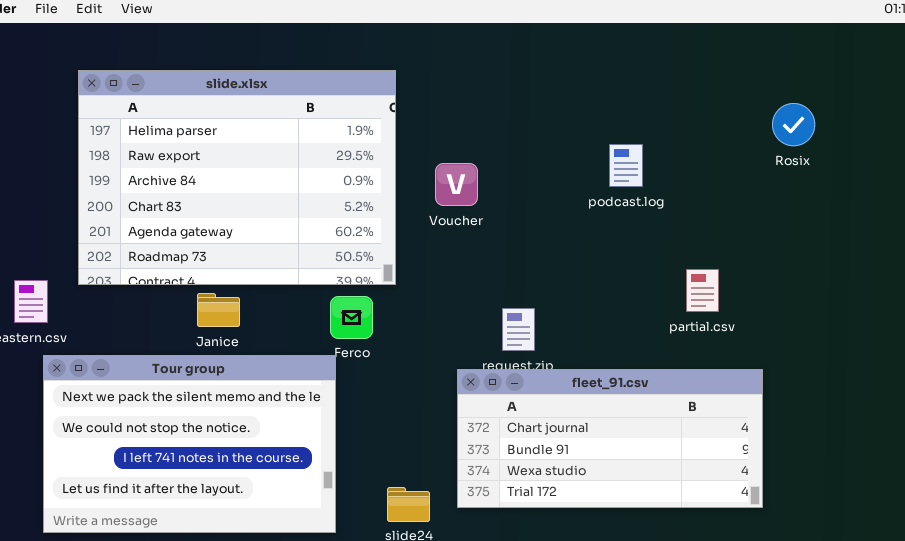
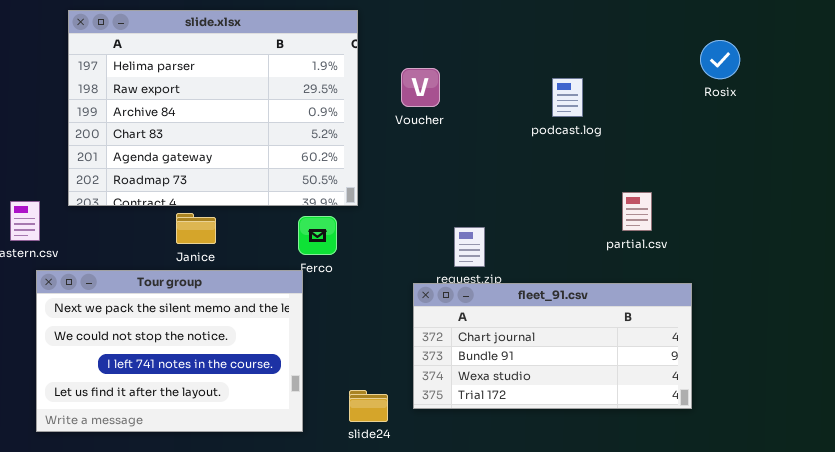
Voucher: [435,163,478,206] -> [401,68,440,107], moved

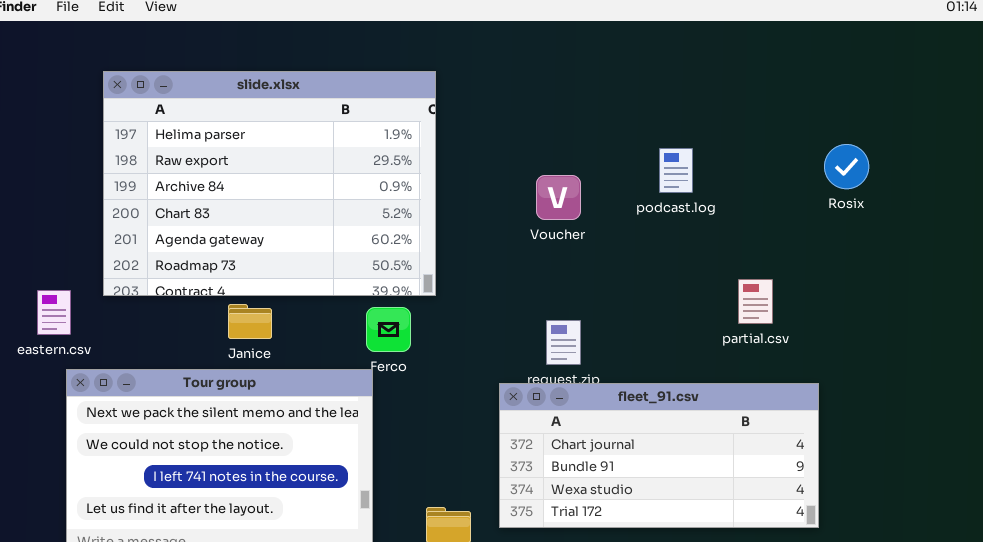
Rosix: [700,40,740,79] -> [824,144,869,189], moved
Voucher: [401,68,440,107] -> [536,175,581,220], moved

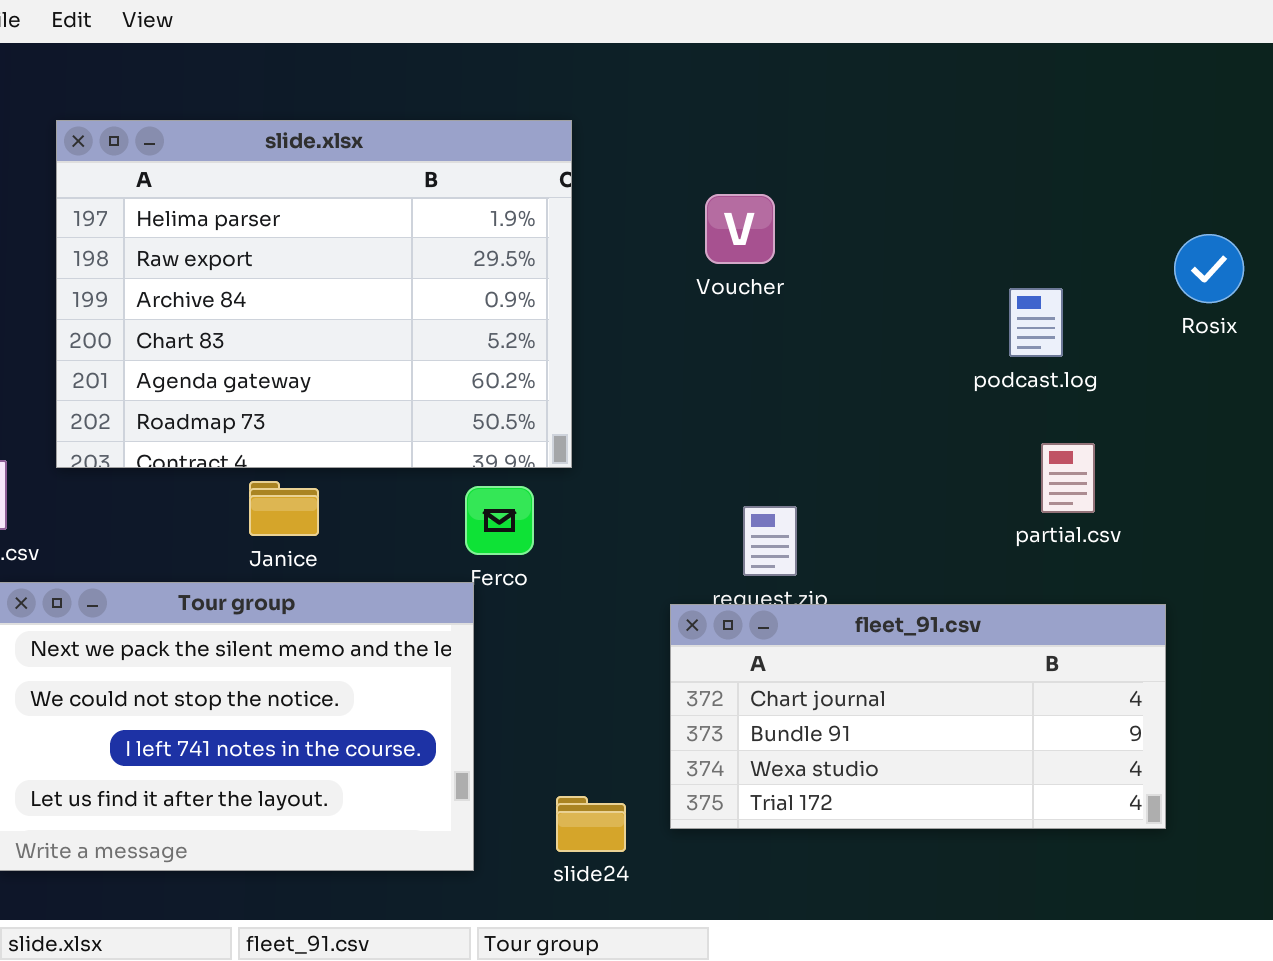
podcast.log: [659,148,693,193] -> [1009,288,1063,357], moved
Voucher: [536,175,581,220] -> [705,194,775,264], moved

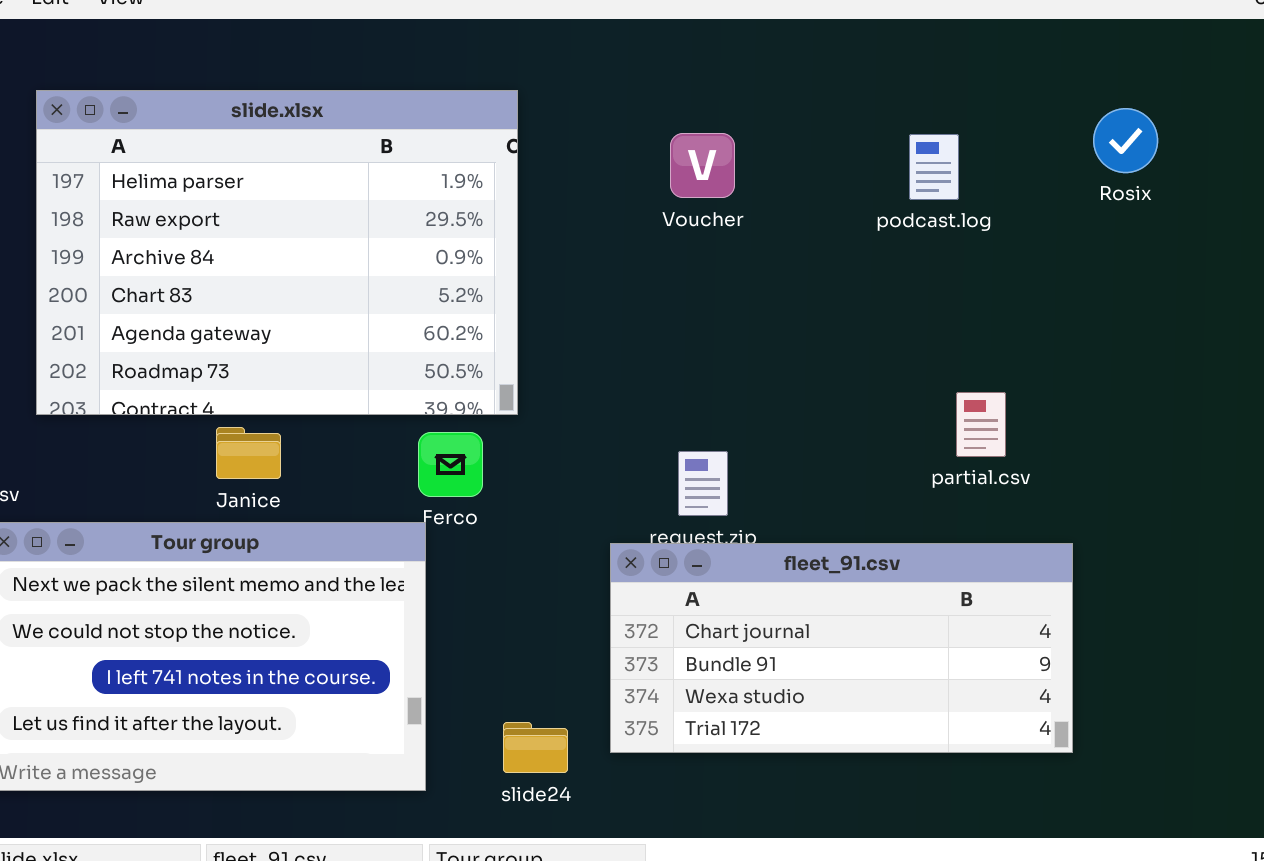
Voucher: [705,194,775,264] -> [670,133,735,198], moved
Rosix: [1174,234,1244,303] -> [1093,108,1158,173], moved
podcast.log: [1009,288,1063,357] -> [909,134,959,200], moved

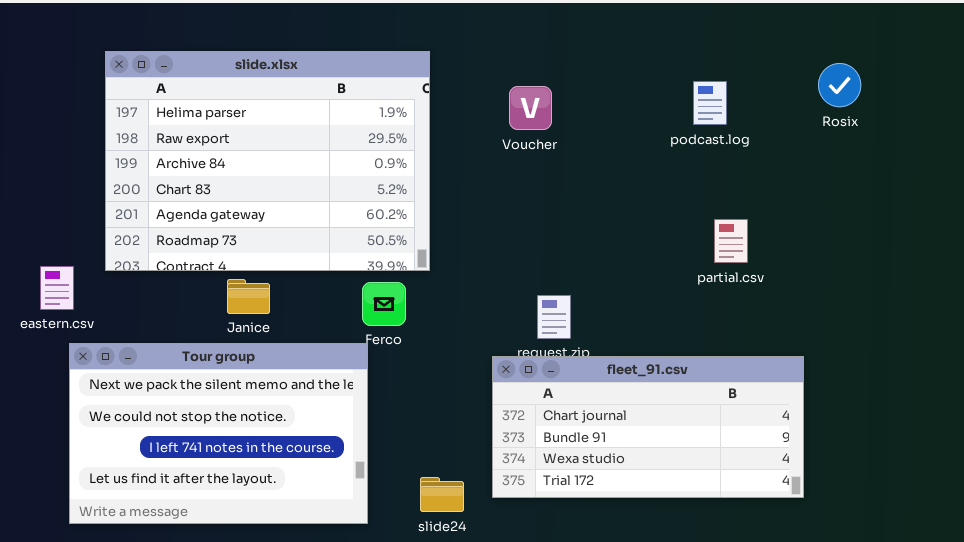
Voucher: [670,133,735,198] -> [509,86,552,130], moved
partial.csv: [956,392,1006,457] -> [714,219,748,263], moved

